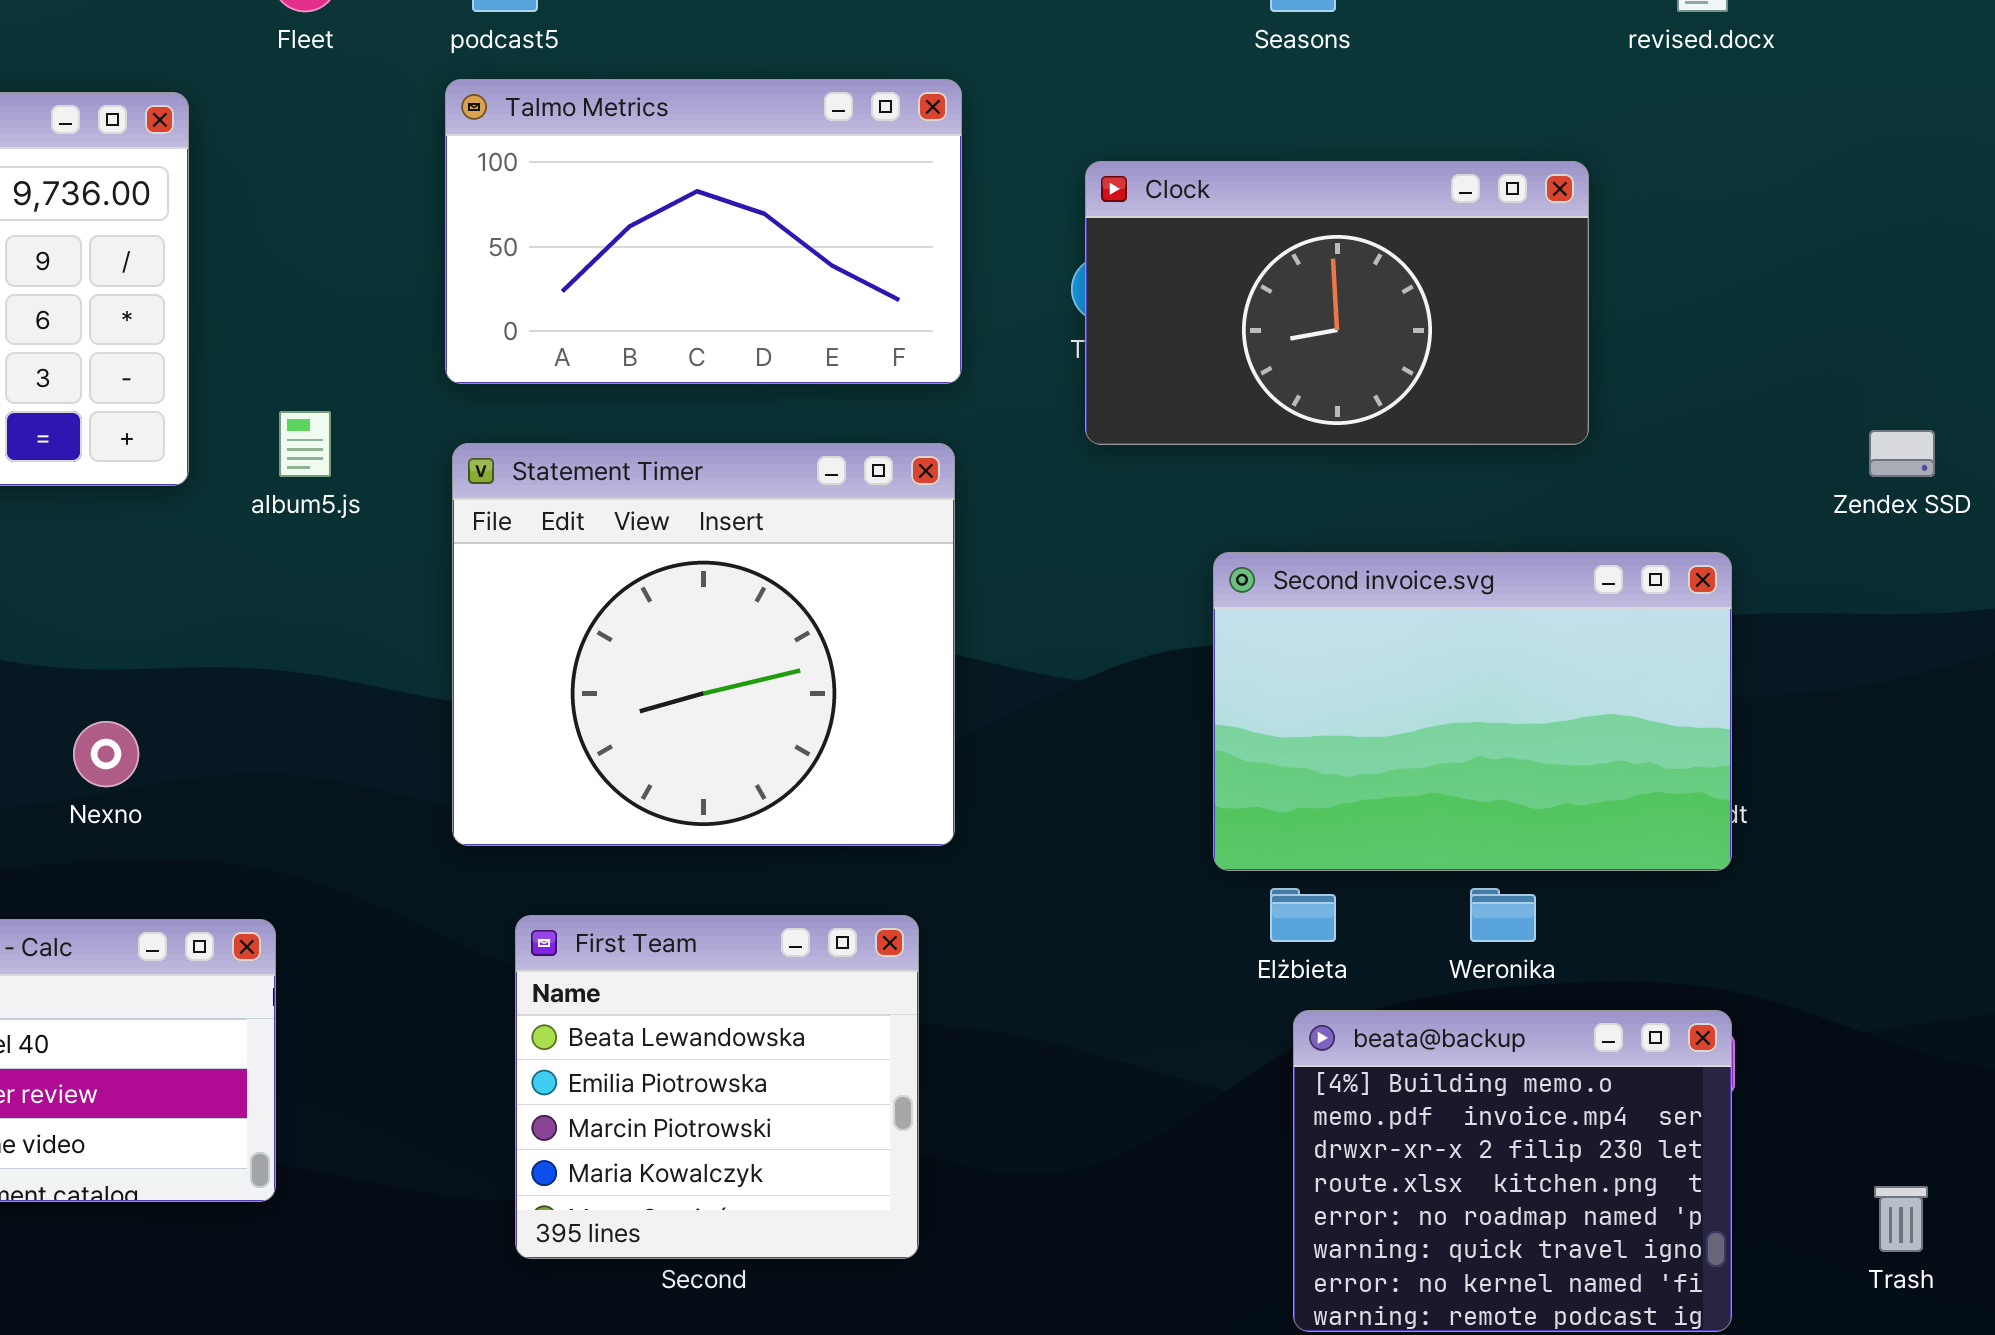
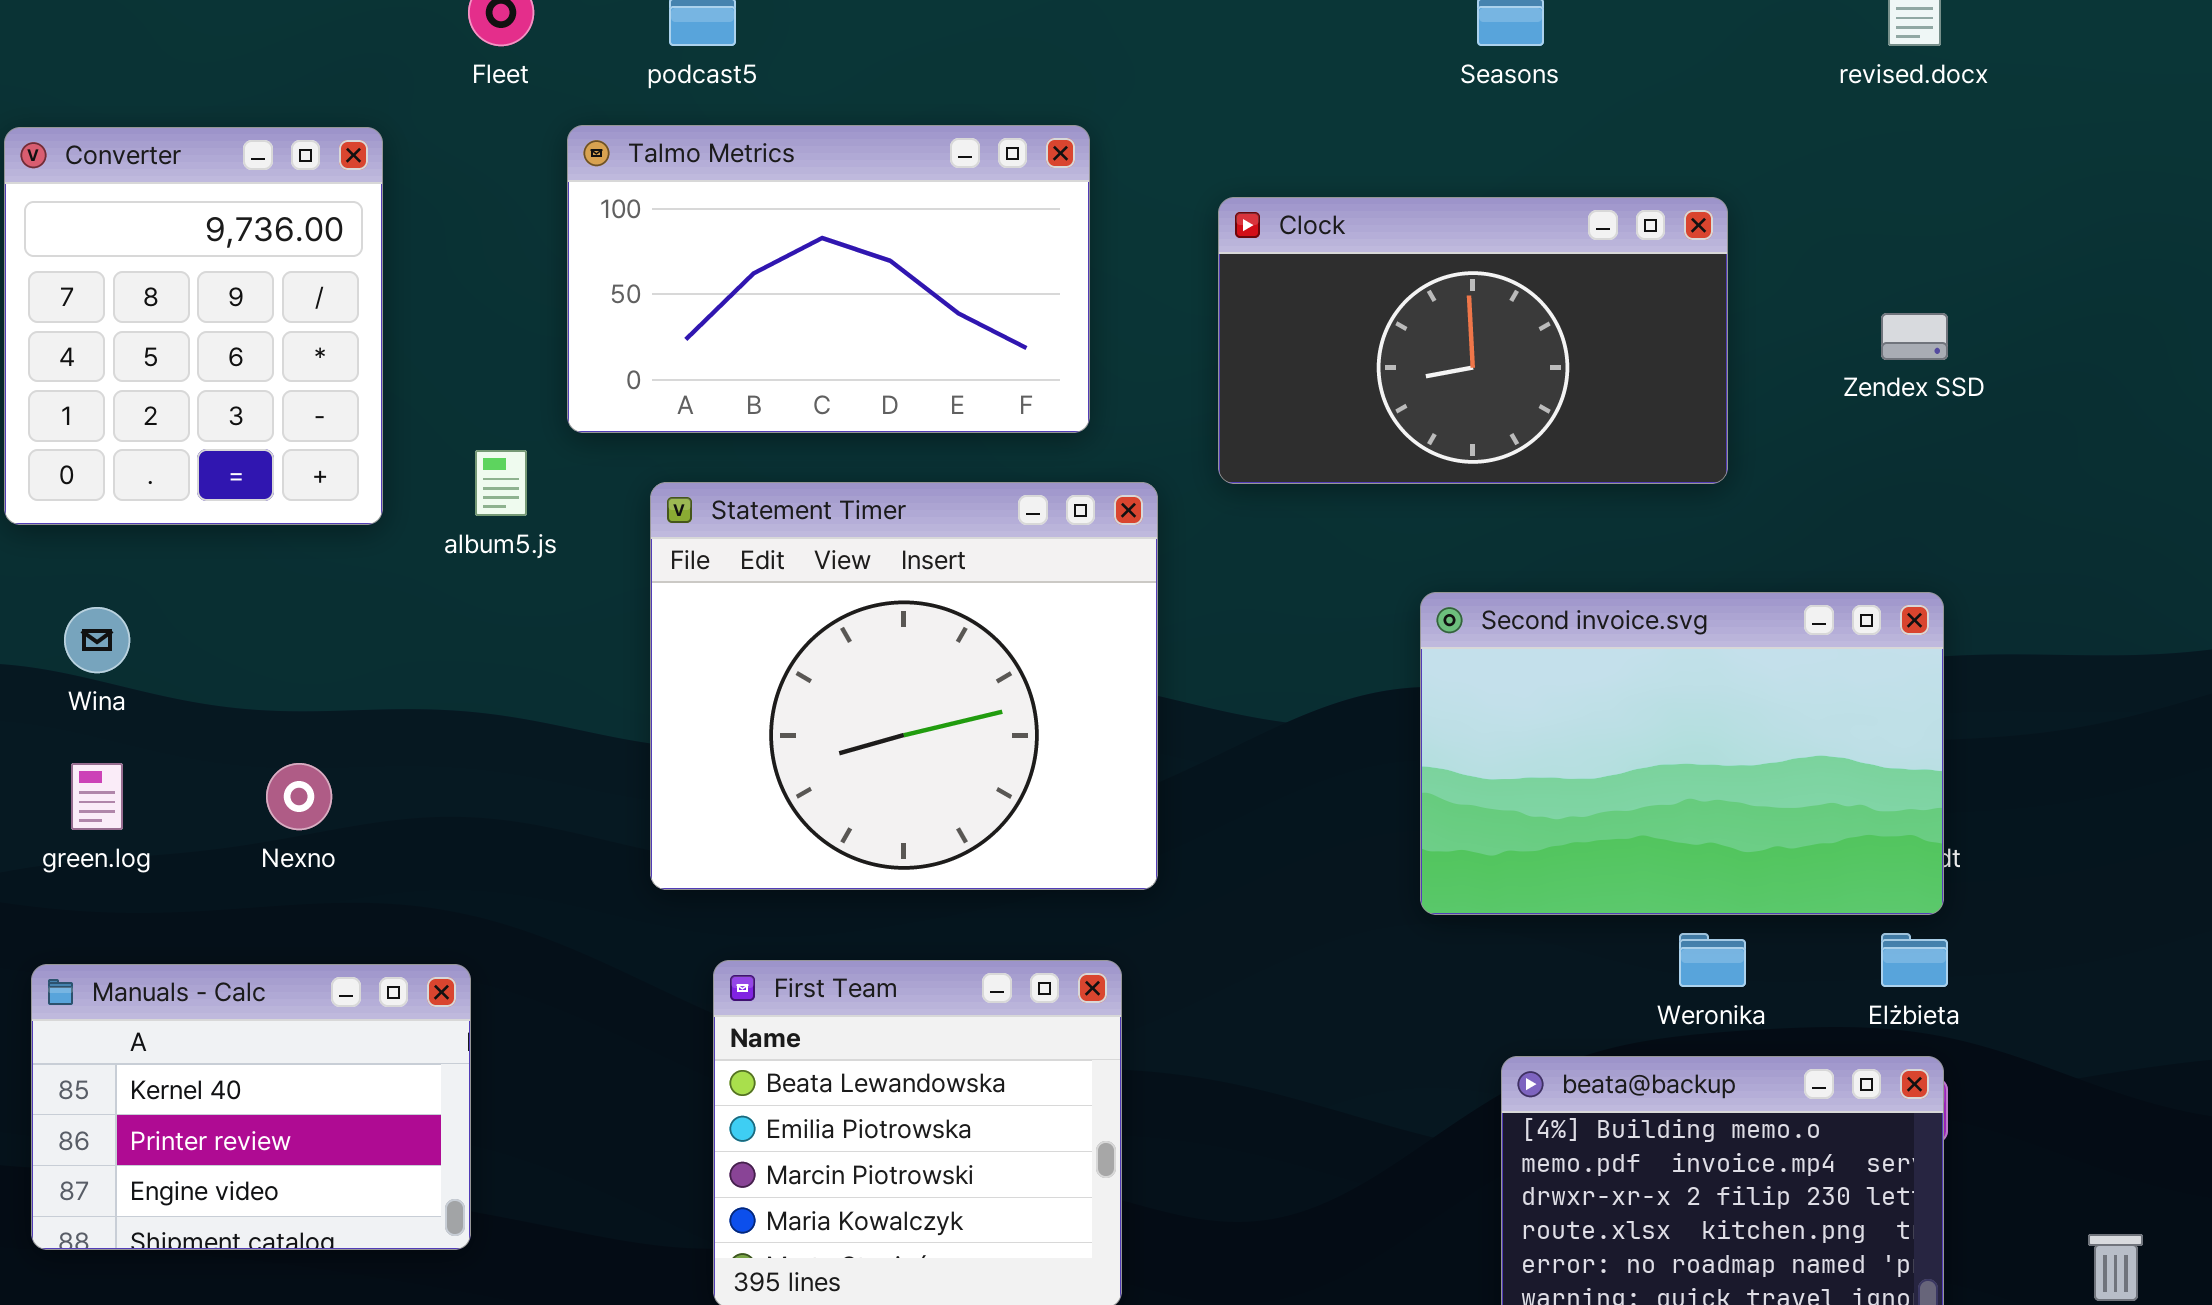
Talmo Metrics: [445,79,962,384] -> [567,125,1090,433], moved
Clock: [1085,161,1589,445] -> [1218,197,1728,484], moved
Zendex SSD: [1869,430,1935,477] -> [1881,313,1948,360], moved
Elżbieta: [1270,888,1336,942] -> [1881,933,1948,987], moved

